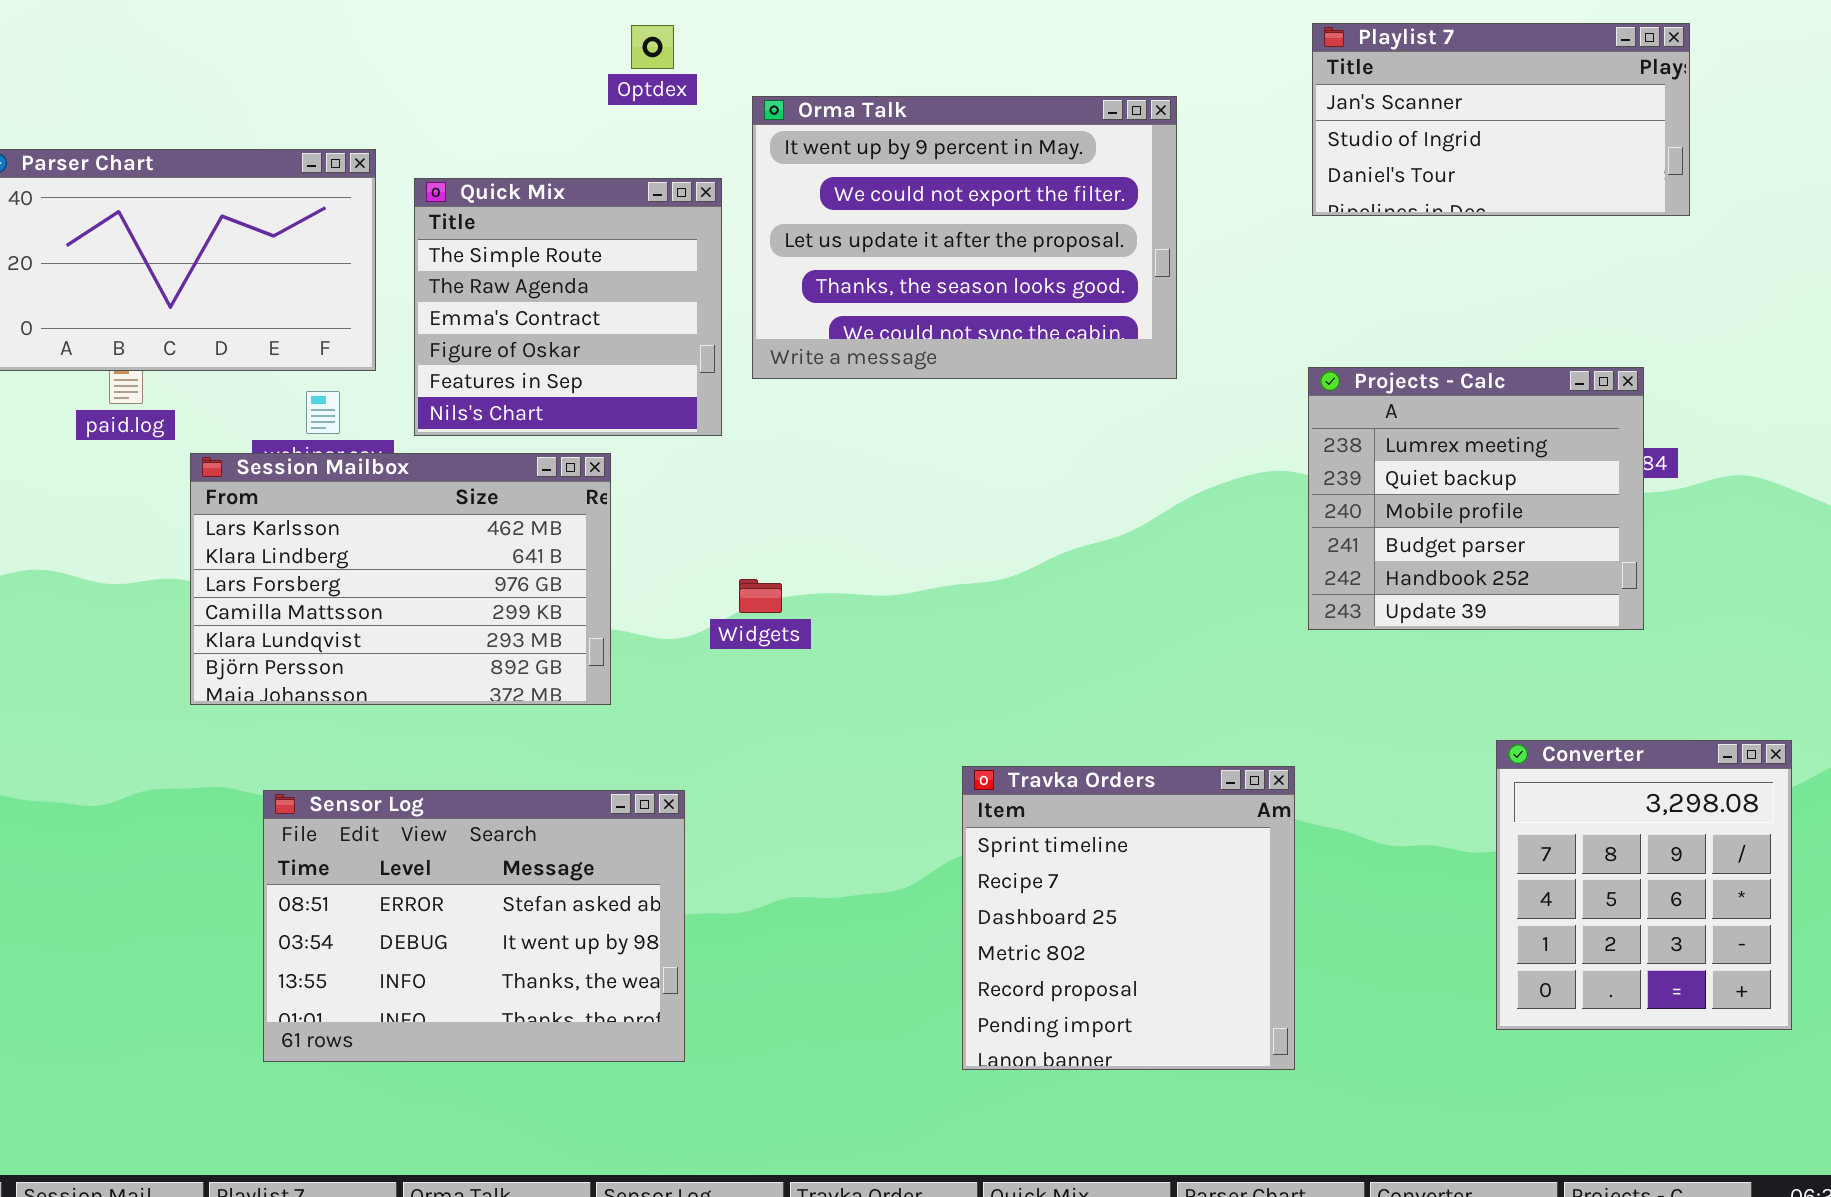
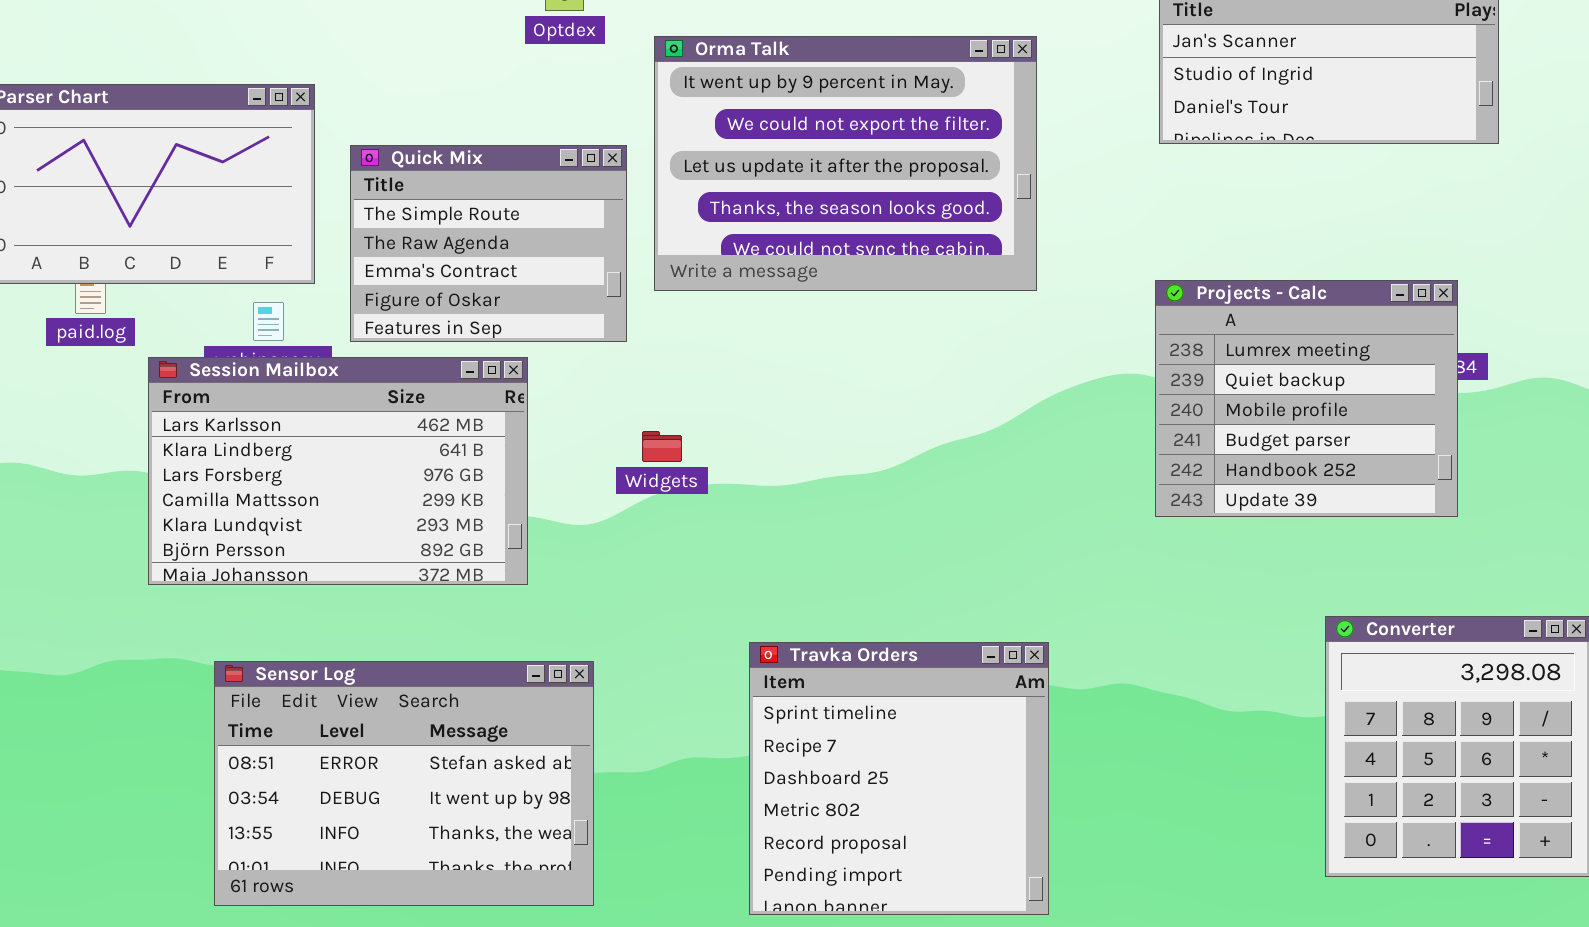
Quick Mix: [414,178,722,436] -> [350,145,627,342], resized
Widgets: [739,579,782,613] -> [642,431,682,462], moved
Travka Orders: [962,766,1295,1070] -> [749,642,1049,915], moved

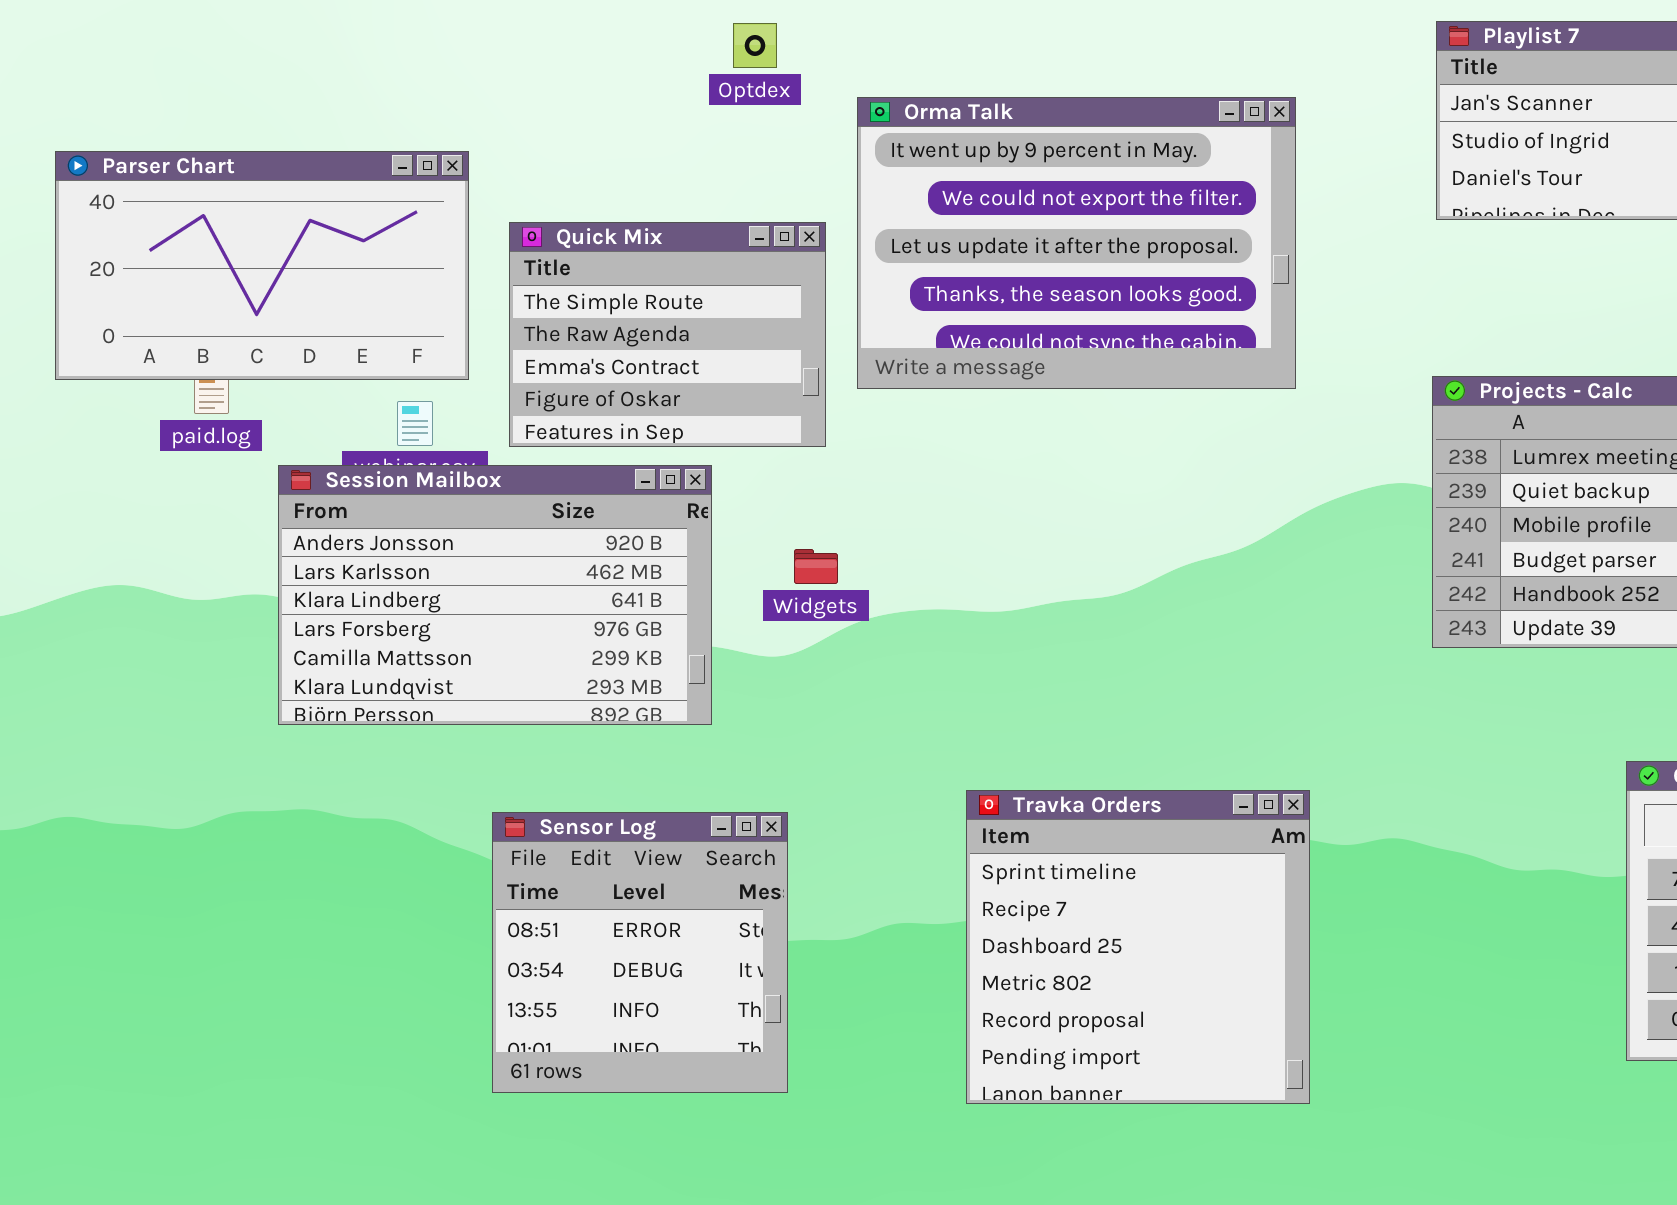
Session Mailbox: [148,357,528,585] -> [278,465,712,725], scrolled up 1 row
Widgets: [642,431,682,462] -> [794,549,838,584], moved
Sensor Log: [214,661,594,906] -> [492,812,788,1093], resized

